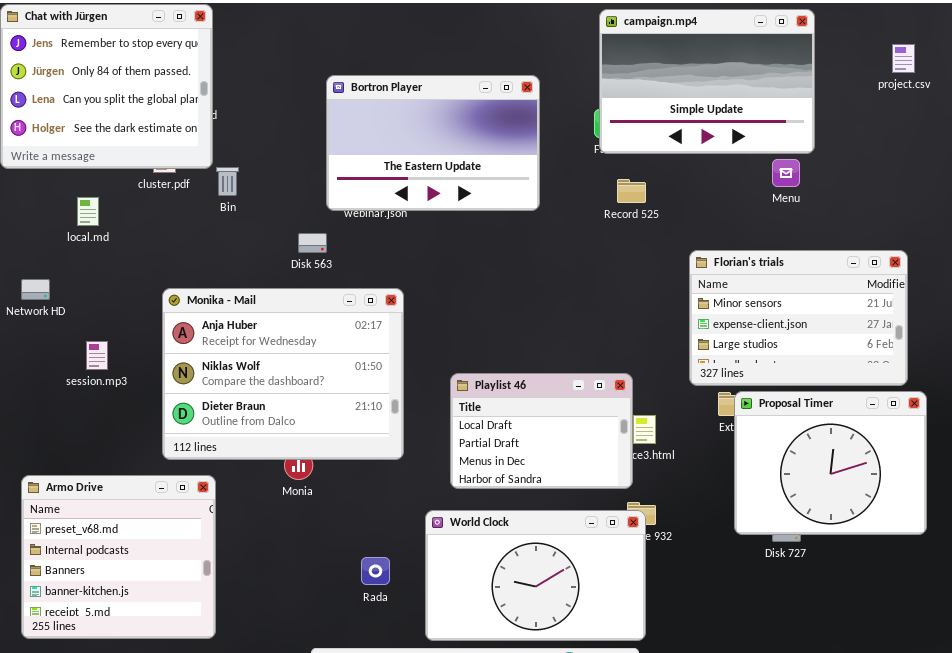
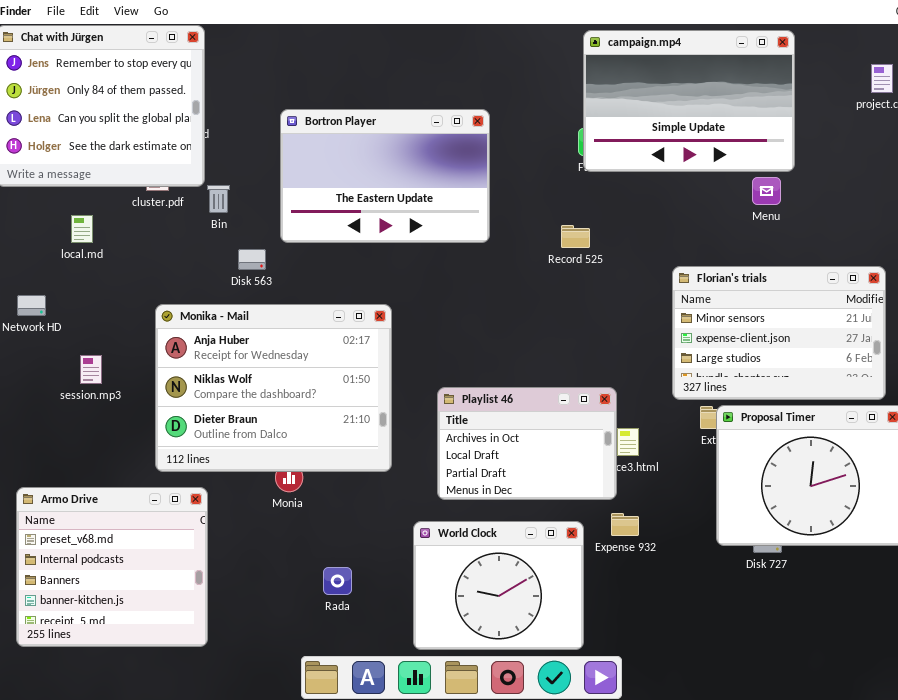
Bortron Player: [326,75,540,211] -> [280,109,490,243], moved
Record 525: [617,179,646,203] -> [561,225,590,248], moved
Disk 563: [298,233,327,253] -> [238,249,266,270], moved
Playlist 46: [450,373,633,489] -> [437,387,617,500], scrolled up 1 row
World Clock: [425,510,646,641] -> [413,521,584,650], resized
Rada: [361,557,390,585] -> [323,567,352,595], moved

